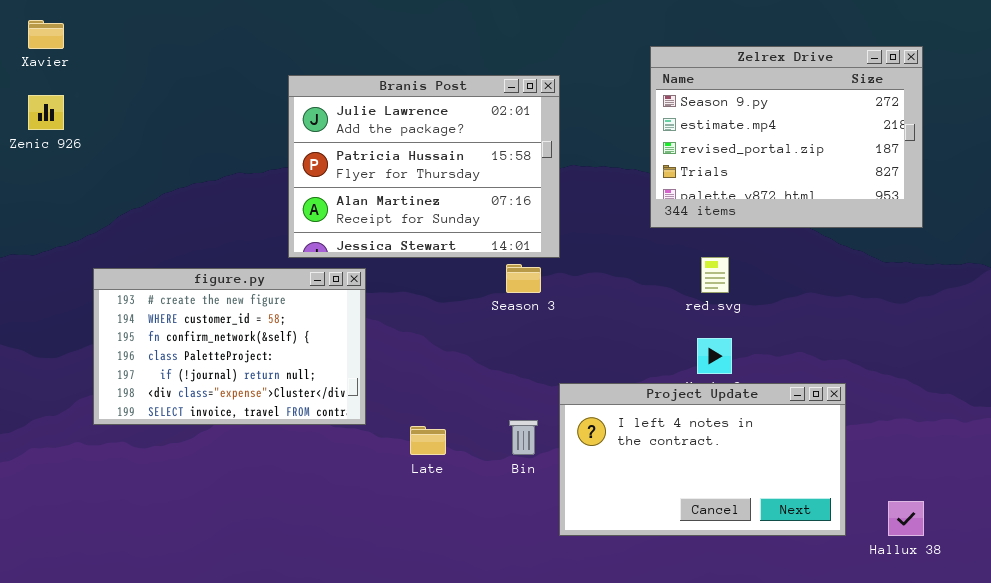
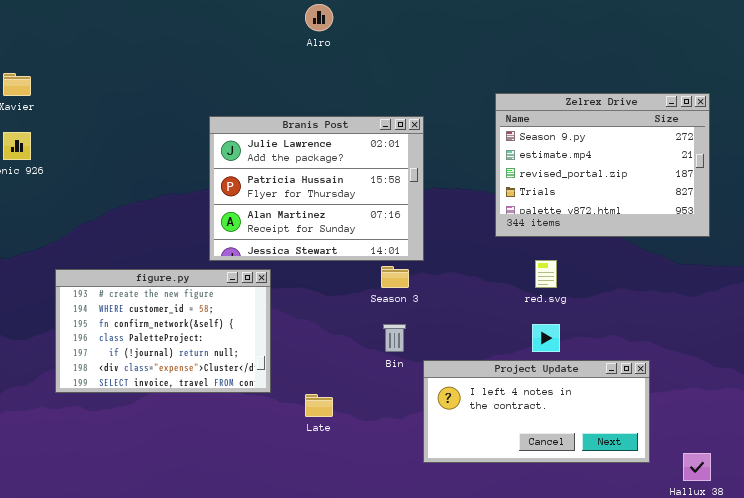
Project Update: [559,383,846,536] -> [423,360,650,463], resized
Bin: [509,420,538,455] -> [383,324,406,352], moved

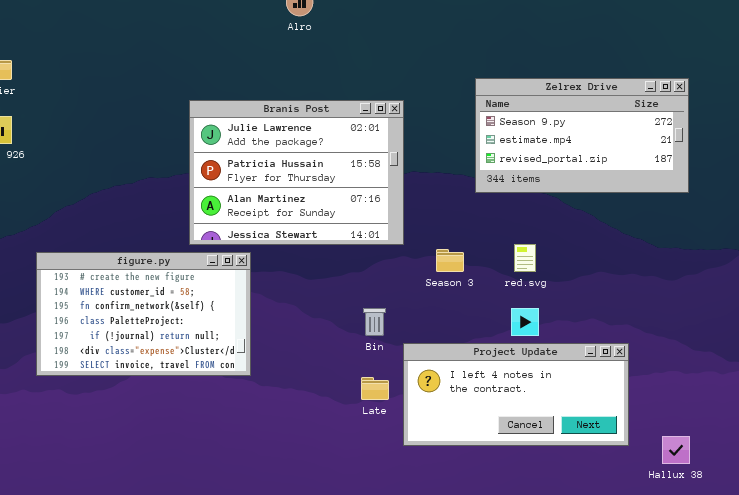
Zelrex Drive: [495,93,710,237] -> [475,78,689,193], resized
Season 3: [381,266,409,288] -> [436,249,464,272], moved
Late: [305,394,333,417] -> [361,377,389,400], moved

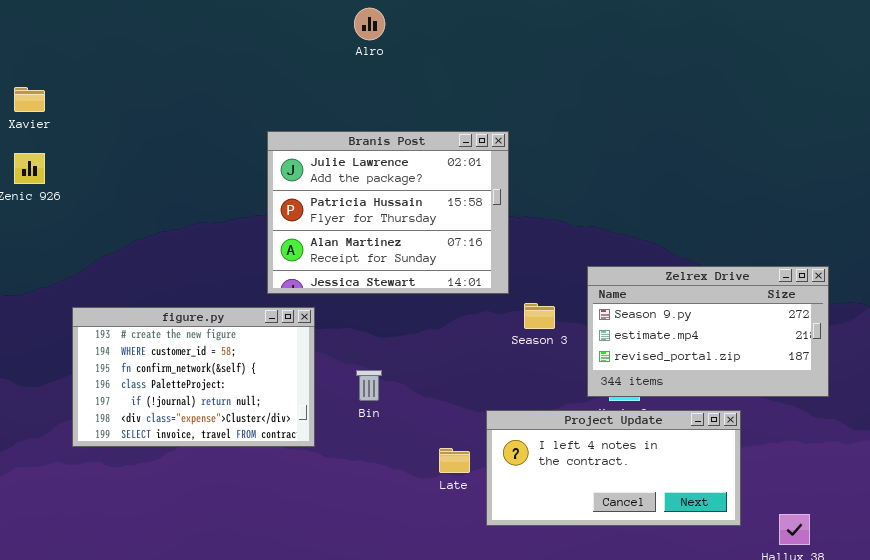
Zelrex Drive: [475,78,689,193] -> [587,266,829,397], moved
Branis Post: [189,100,404,245] -> [267,131,509,294], moved
Bin: [363,308,386,336] -> [356,370,382,401], moved

